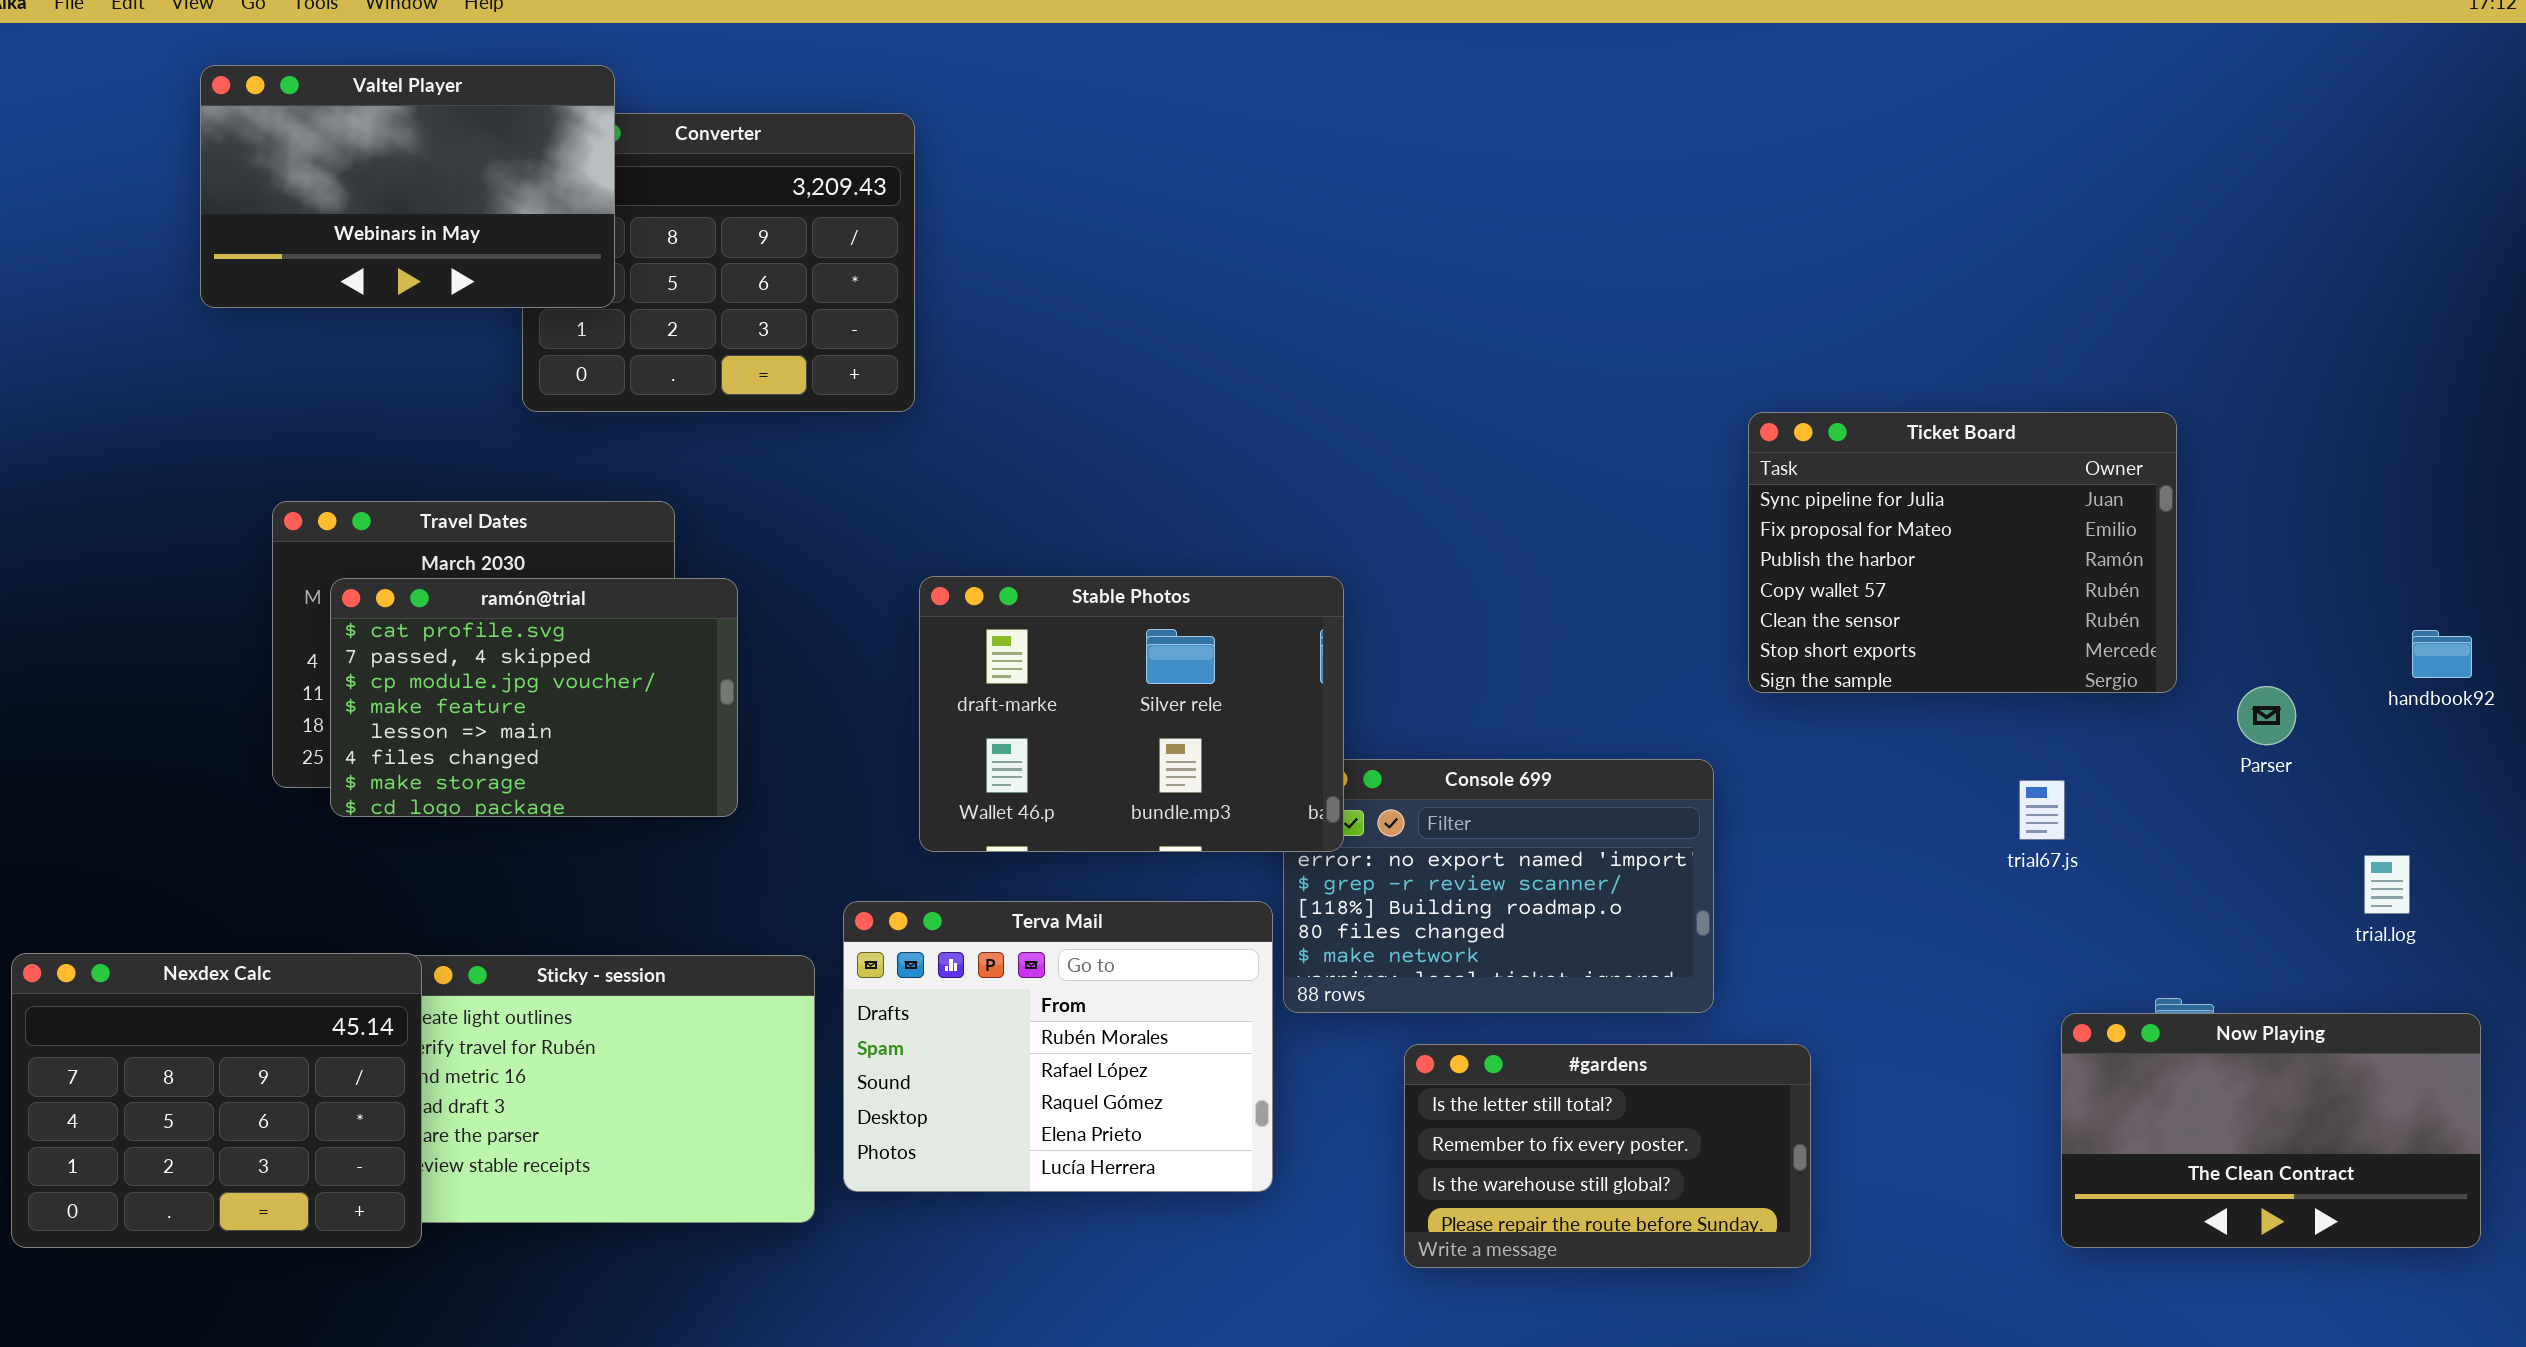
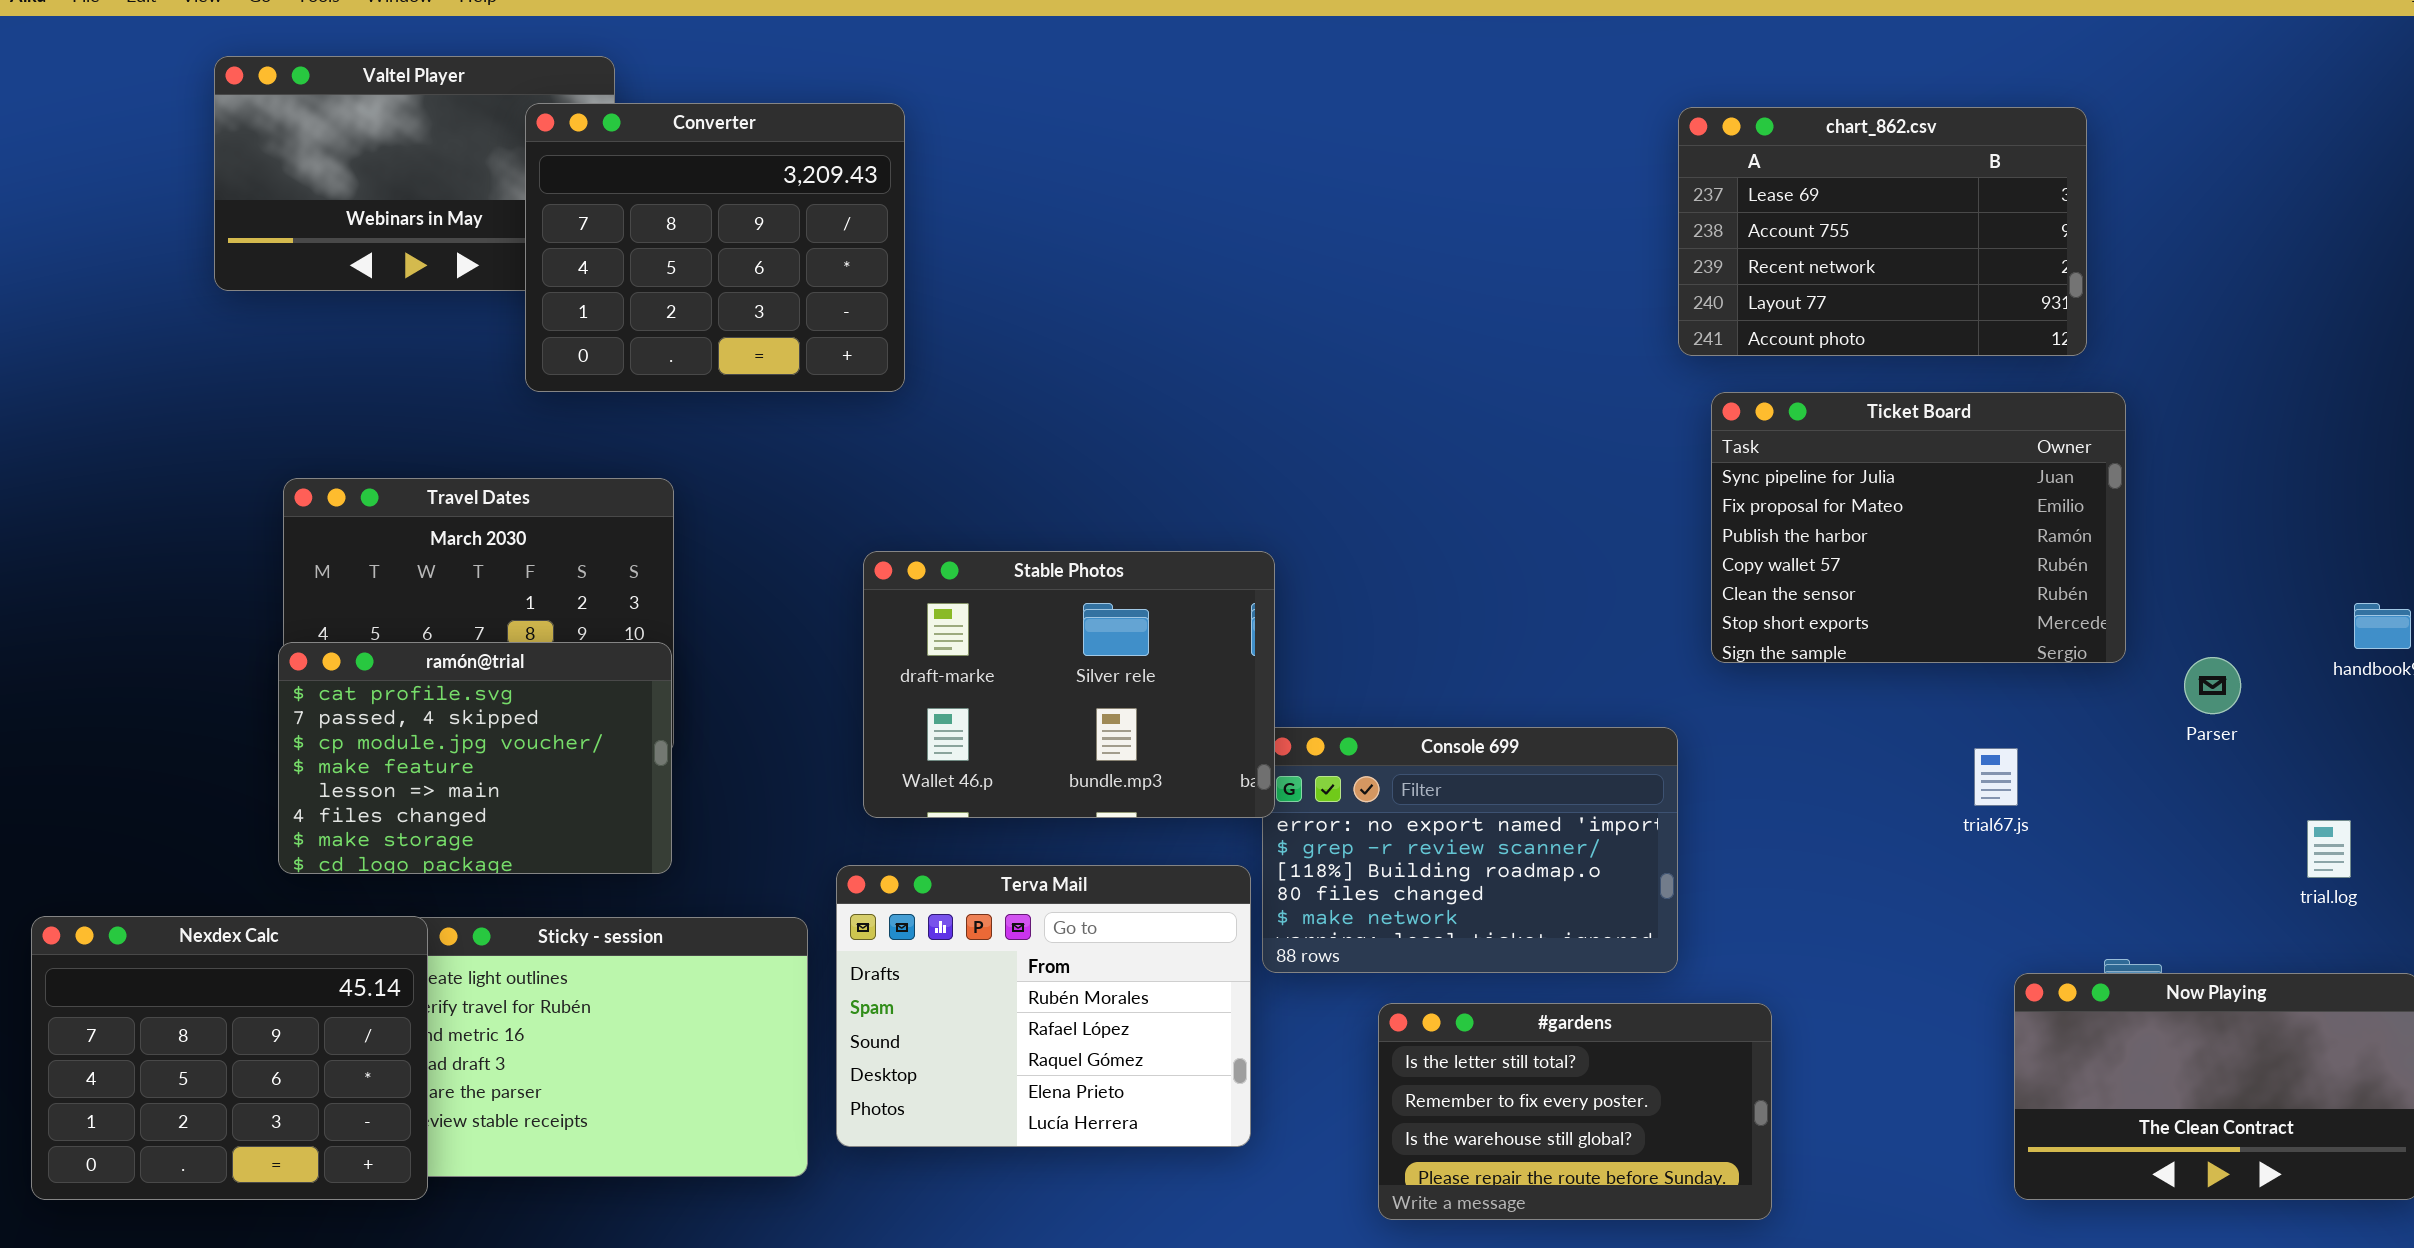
Converter: [522,113,915,412] -> [525,103,905,392], raised
chart_862.csv: none -> [1678,107,2087,356], opened
Stable Photos: [919,576,1344,852] -> [863,551,1275,818], moved
ramón@trial: [330,578,738,817] -> [278,642,672,874], moved

